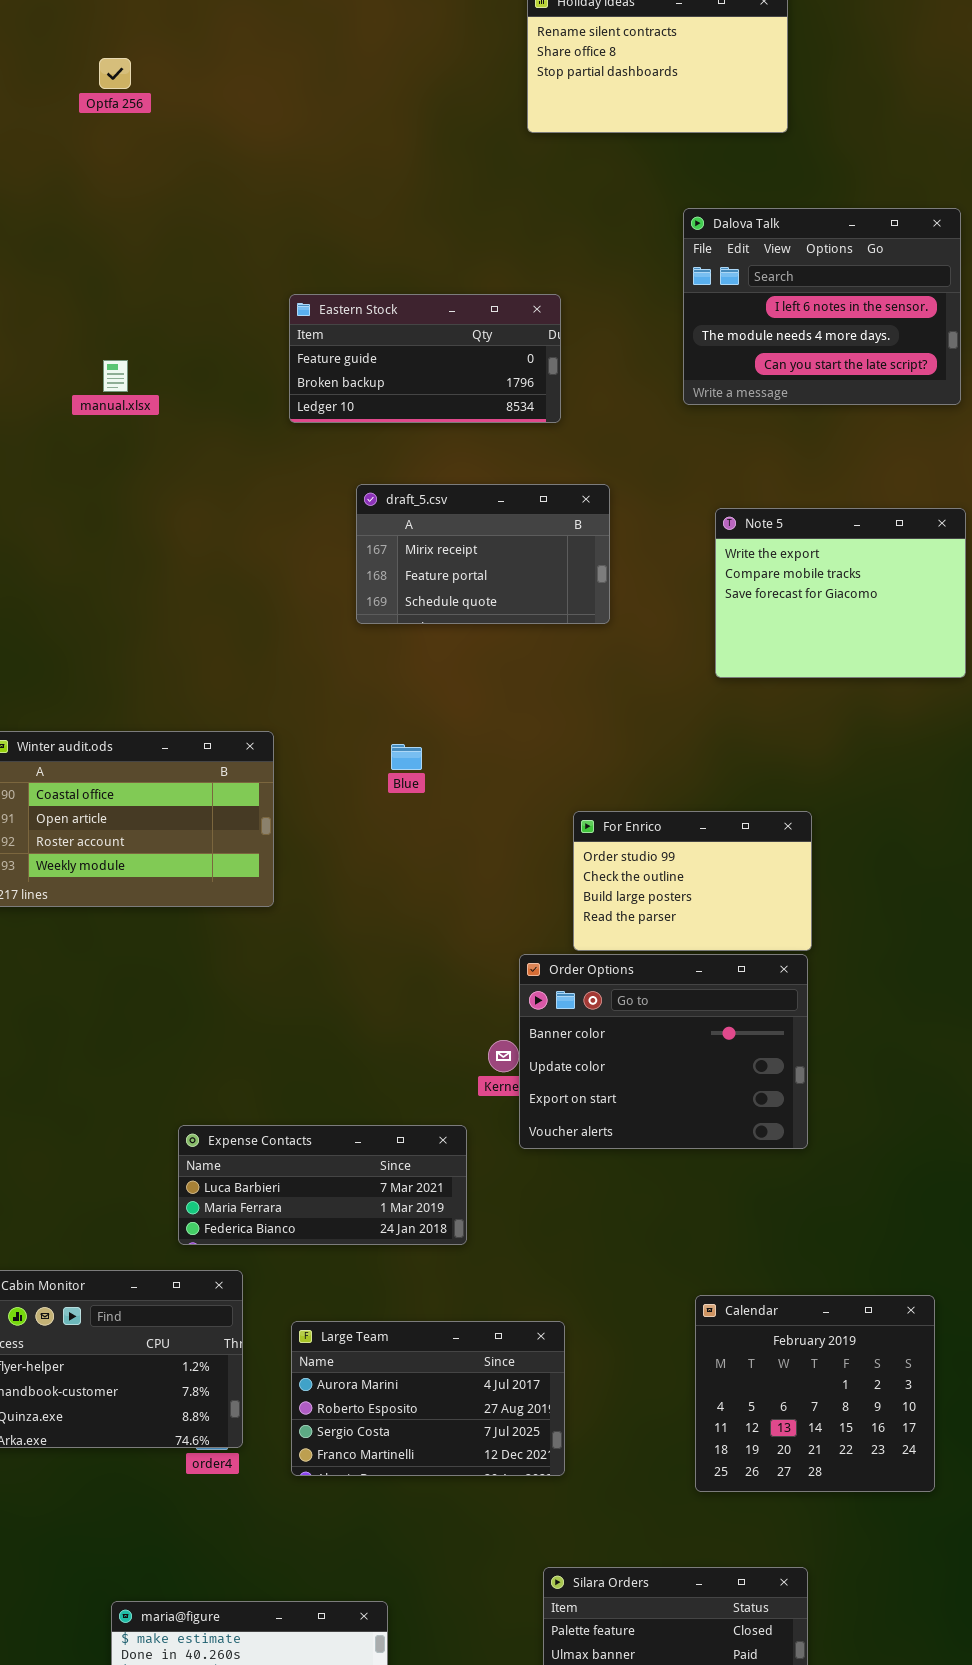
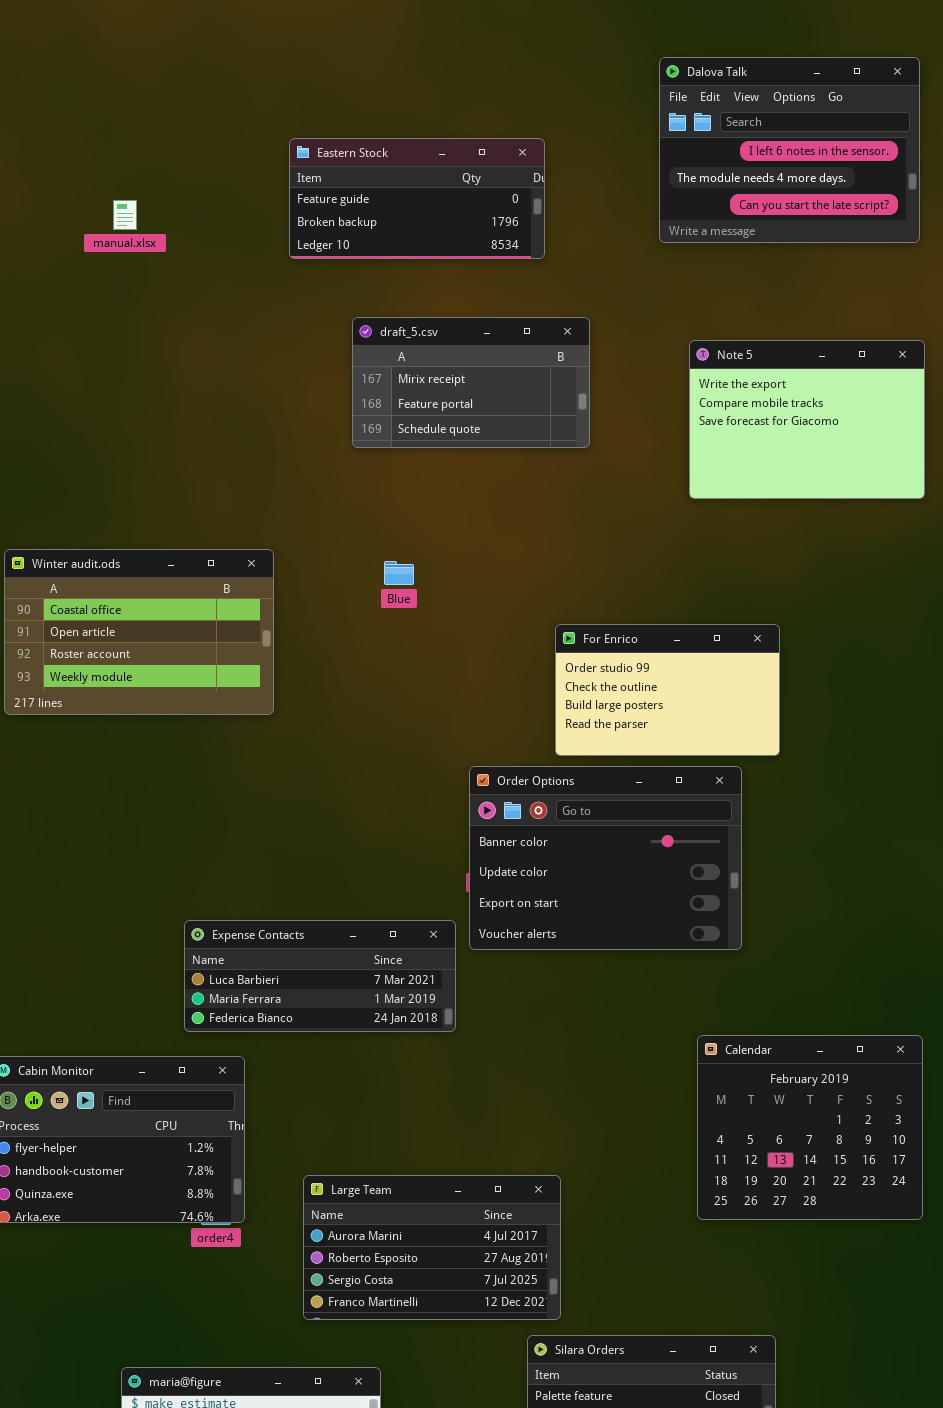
Order Options: [519,954,808,1149] -> [469,766,742,950], moved
Calendar: [695,1295,935,1492] -> [697,1035,923,1220], moved
Large Team: [291,1321,565,1476] -> [303,1175,561,1320], moved

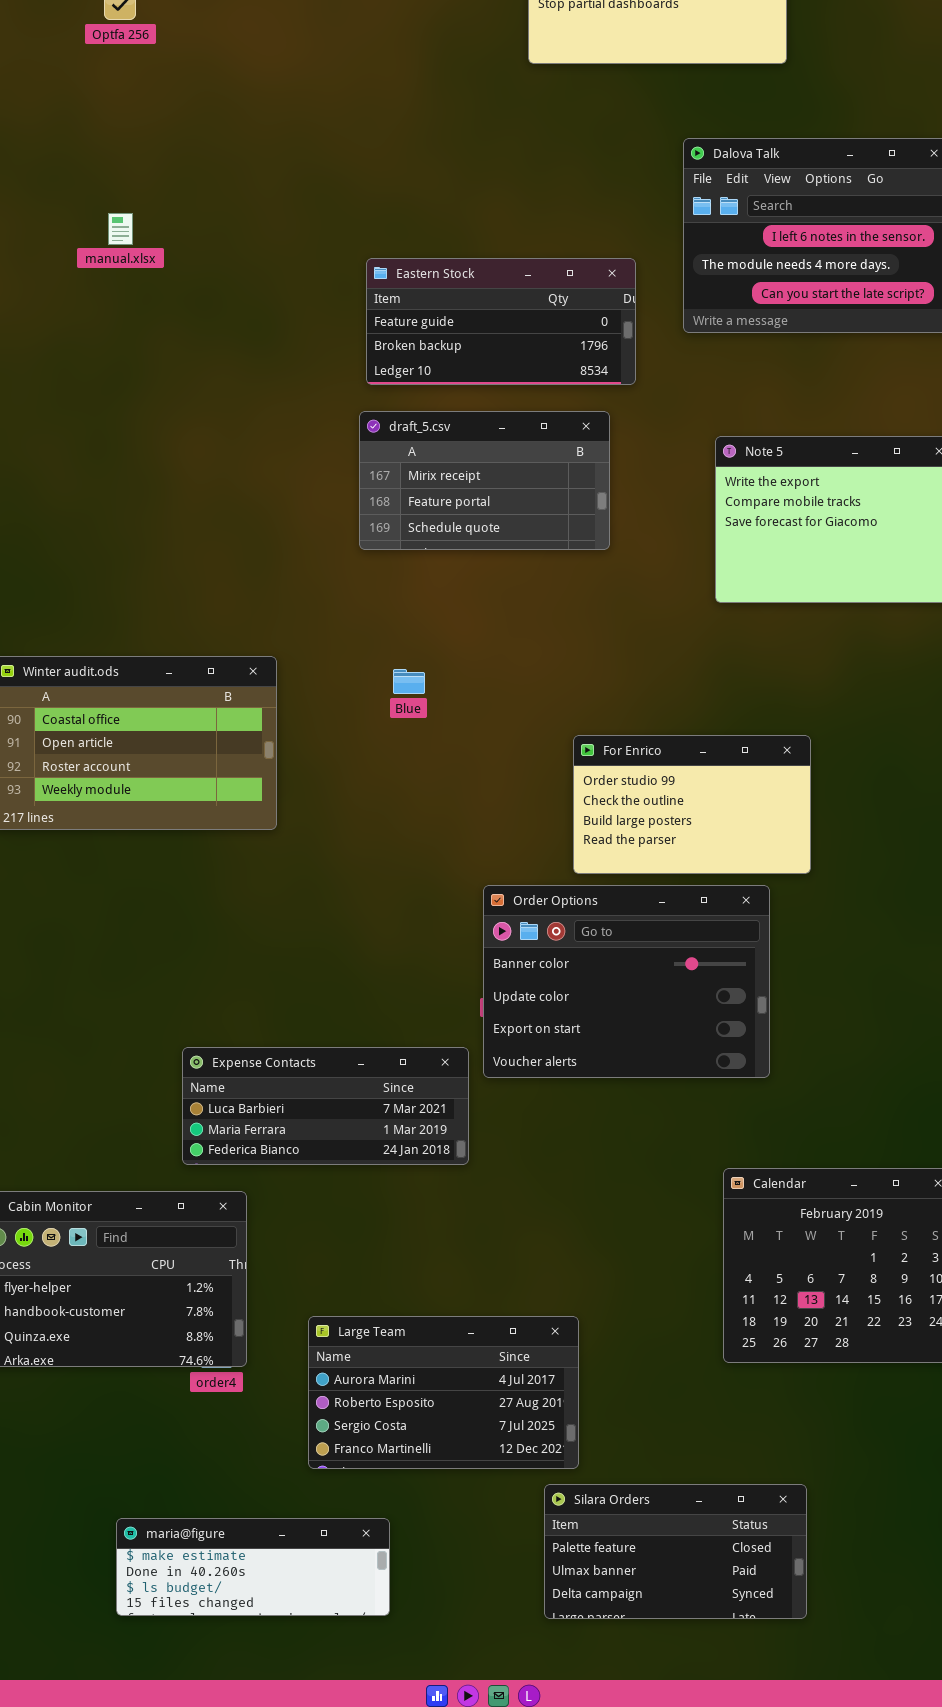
Eastern Stock: [289,138,545,259] -> [366,258,636,385], moved
manual.xlsx: [113,200,137,230] -> [108,213,133,245], moved

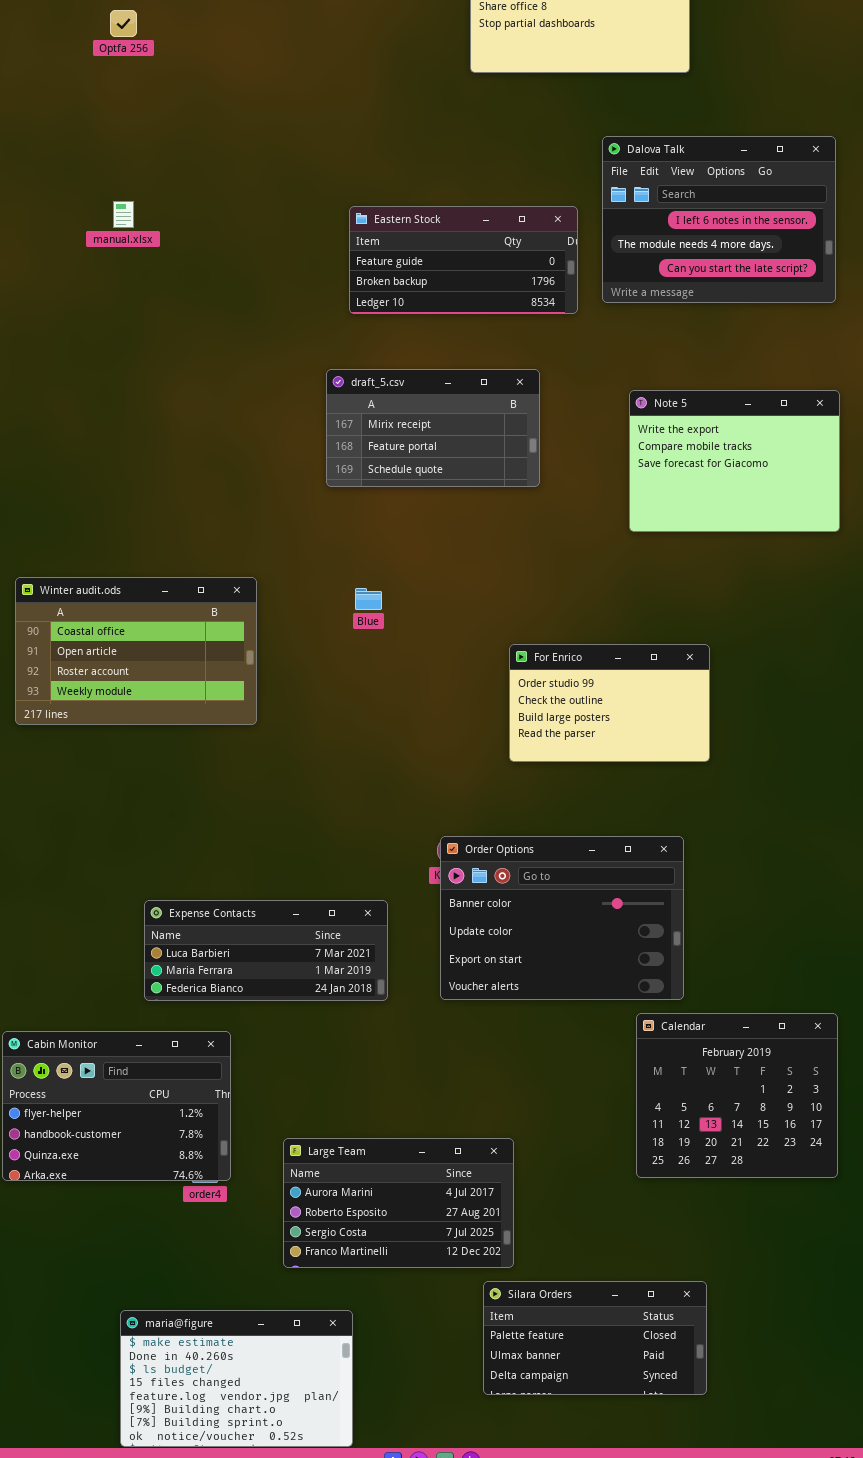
Eastern Stock: [366,258,636,385] -> [349,206,578,314], moved
Order Options: [483,885,770,1078] -> [440,836,684,1000], moved
Expense Contacts: [182,1047,469,1165] -> [144,900,388,1001], moved
maria@figure: [116,1518,390,1616] -> [120,1310,353,1447], resized

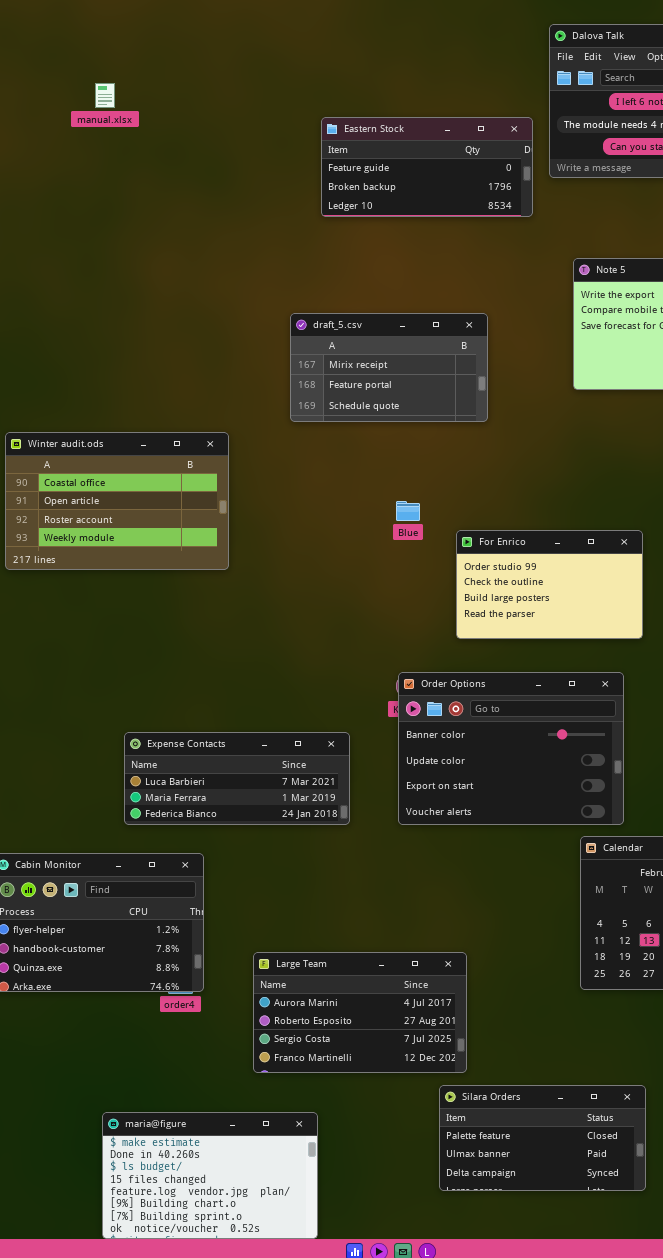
Eastern Stock: [349,206,578,314] -> [321,117,533,217], moved
draft_5.csv: [326,369,540,487] -> [290,313,488,422], moved
Blue: [355,588,382,610] -> [396,501,420,521], moved
For Enrico: [509,644,710,762] -> [456,530,643,639], moved

